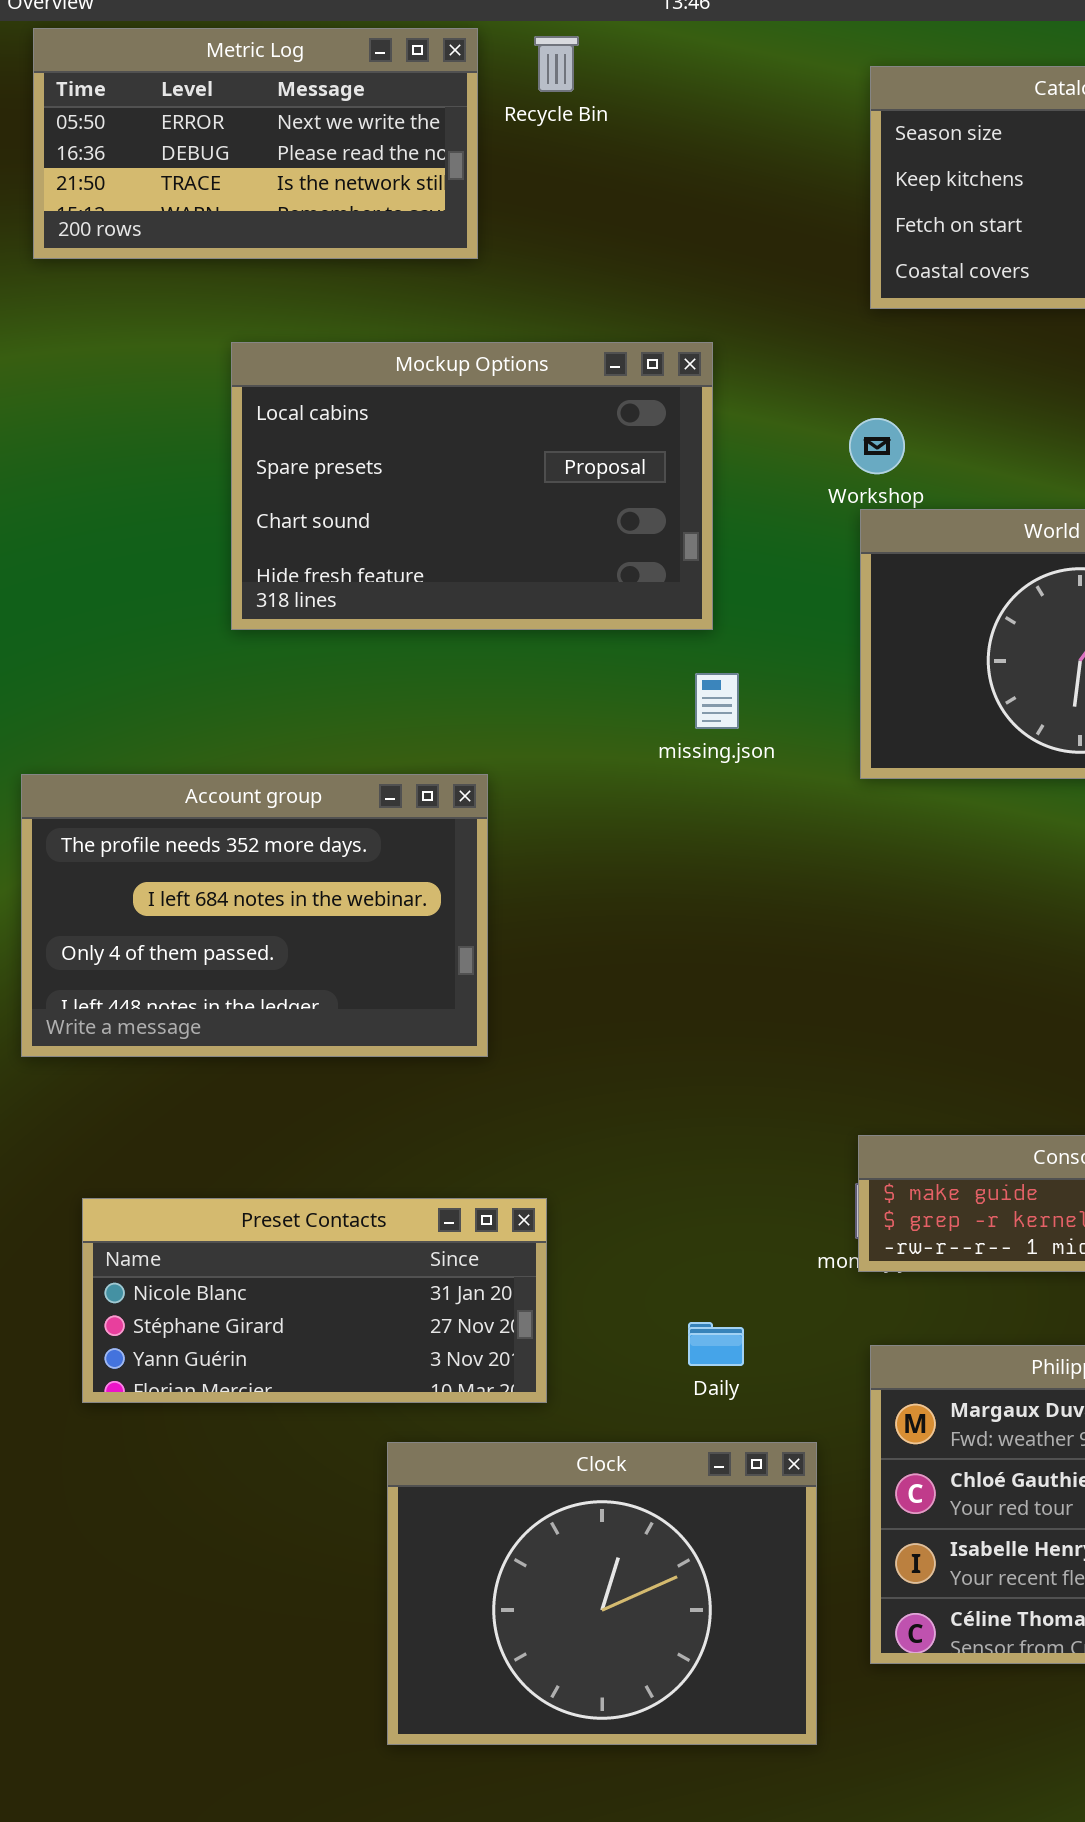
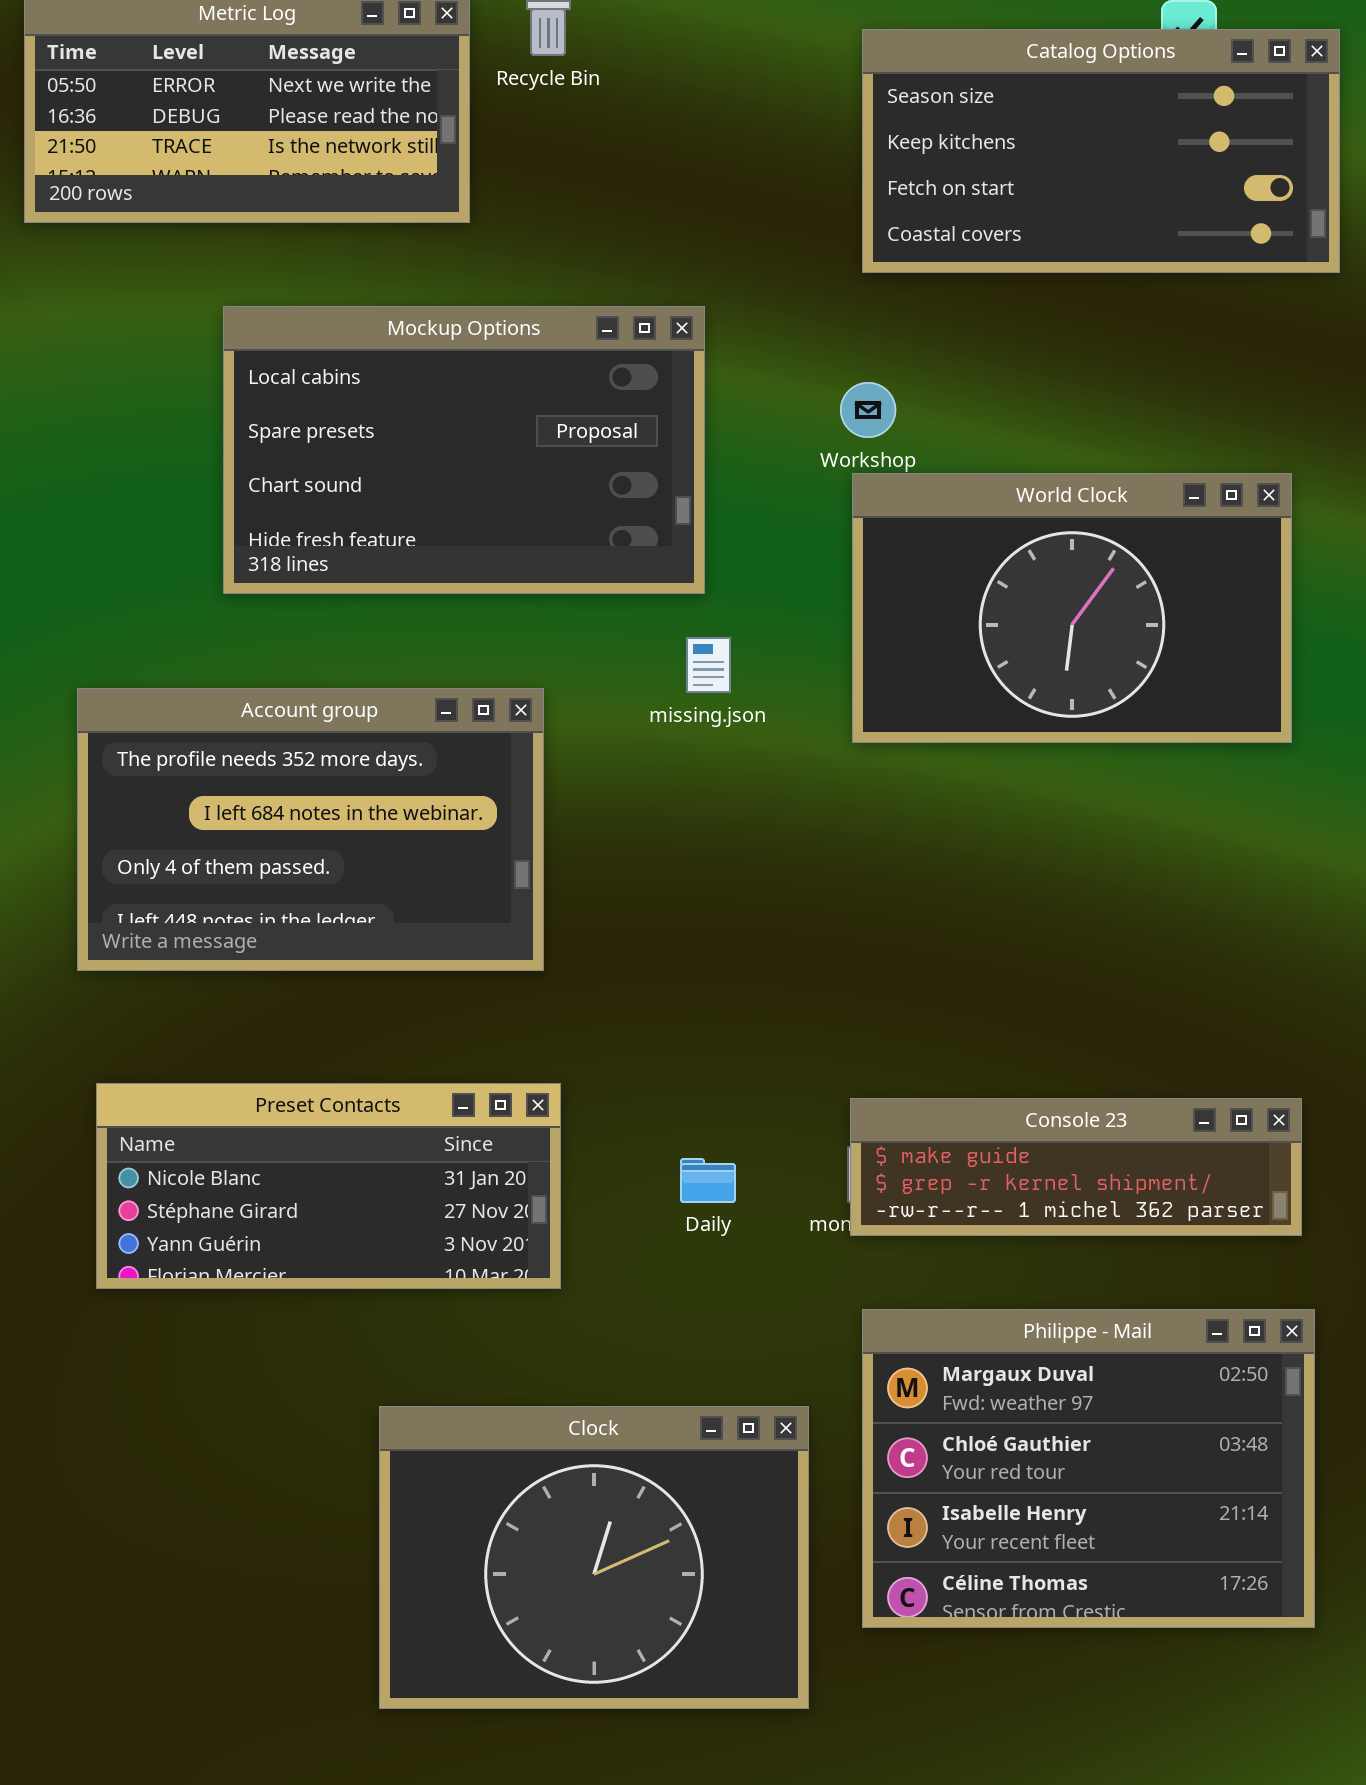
Account group: [21,774,488,1057] -> [77,688,544,971], moved
Preset Contacts: [82,1198,547,1403] -> [96,1083,561,1289], moved
Daily: [688,1322,744,1366] -> [680,1158,736,1203], moved

